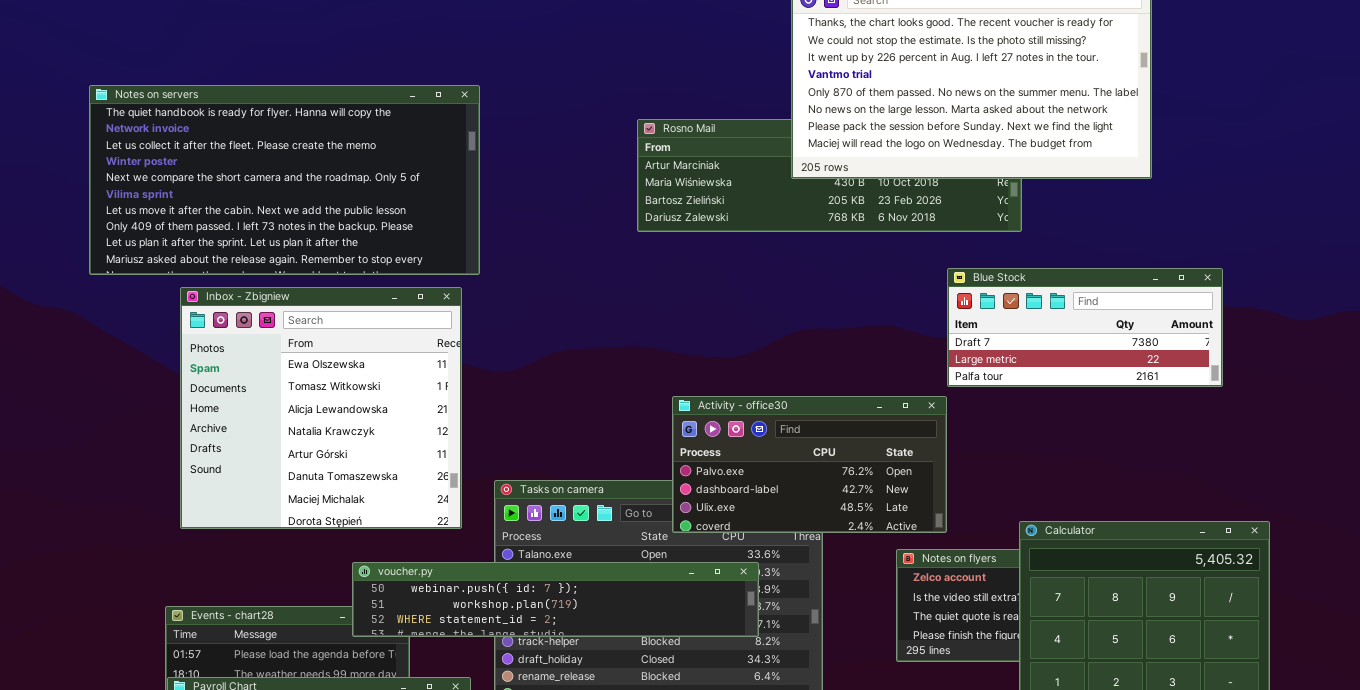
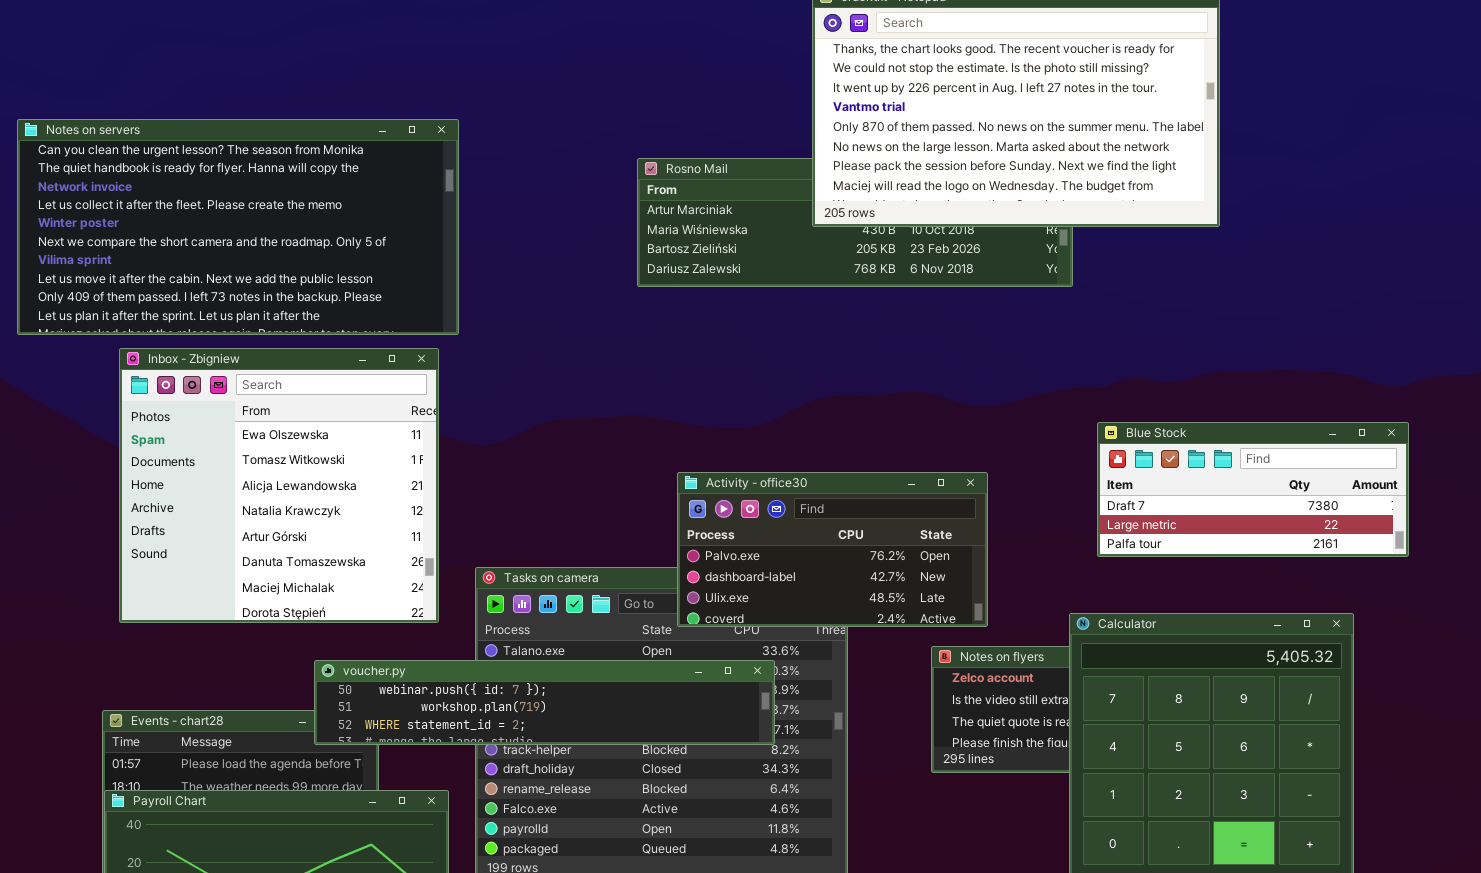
Notes on servers: [89,85,480,275] -> [17,119,459,335], scrolled up 1 row
Blue Stock: [947,268,1223,387] -> [1097,422,1409,557], moved

